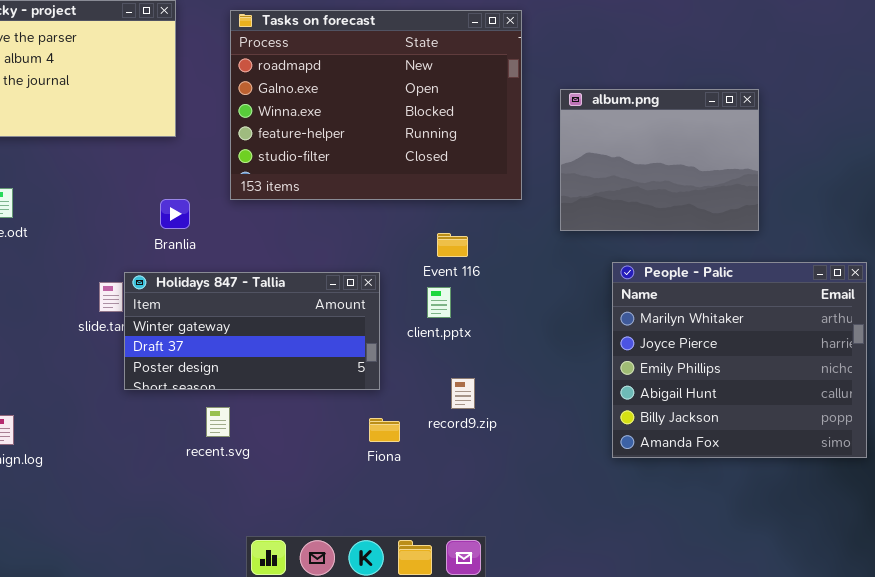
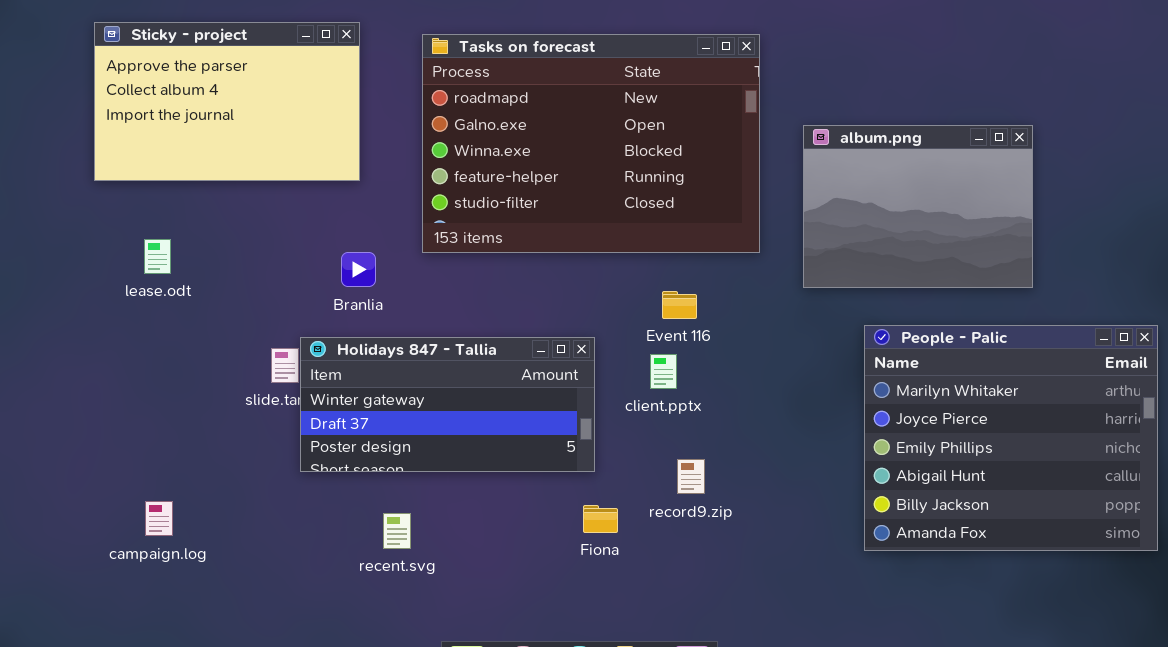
recent.svg: [206,407,230,437] -> [383,513,411,549], moved

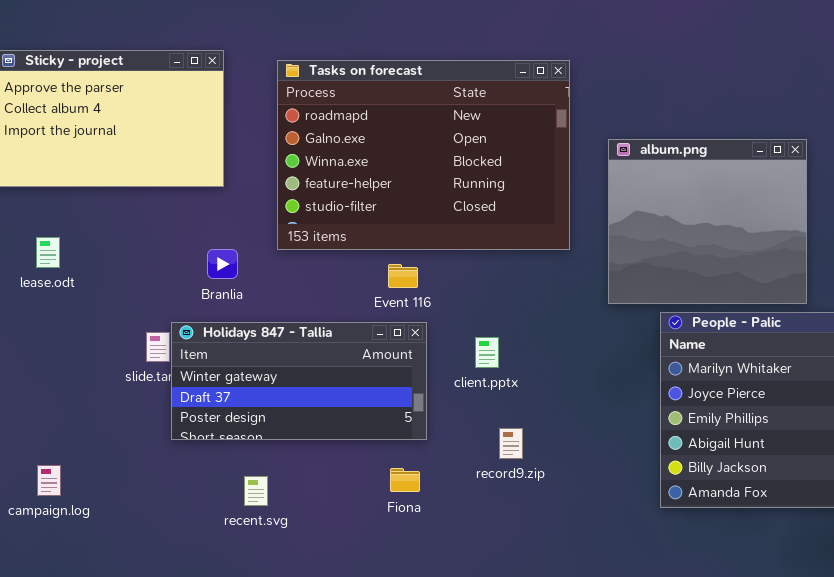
album.png: [803,125,1033,288] -> [608,139,807,304], resized
Event 116: [662,291,697,319] -> [388,264,418,288], moved
Fiona: [583,505,618,533] -> [390,468,420,492], moved

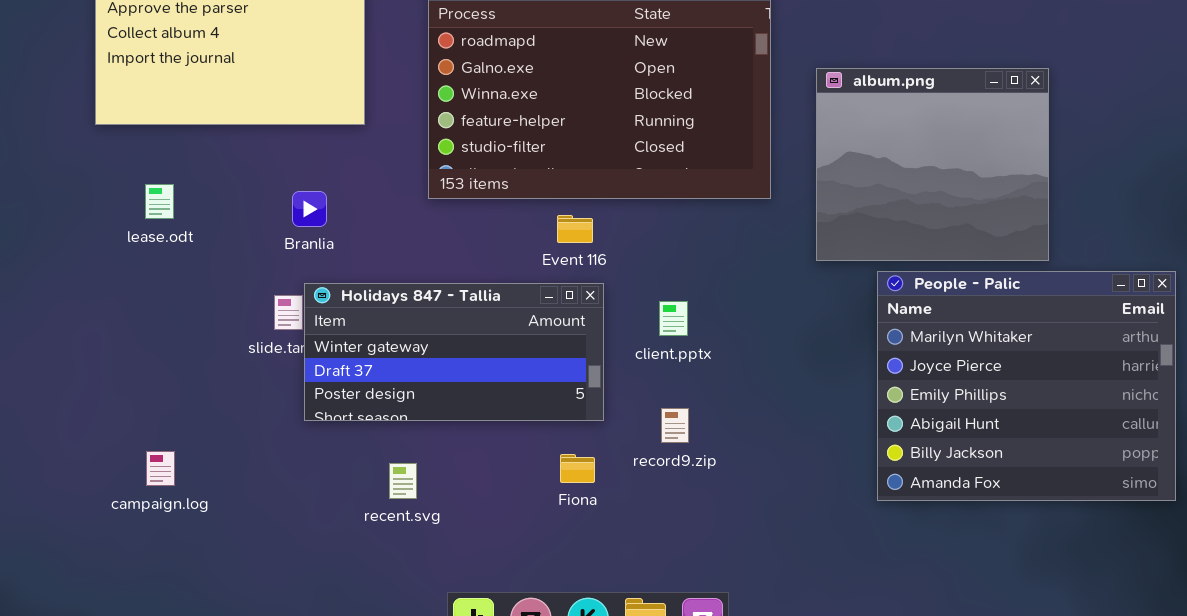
Branlia: [207,249,238,279] -> [292,191,327,227], moved
record9.zip: [499,428,523,459] -> [661,408,689,443], moved

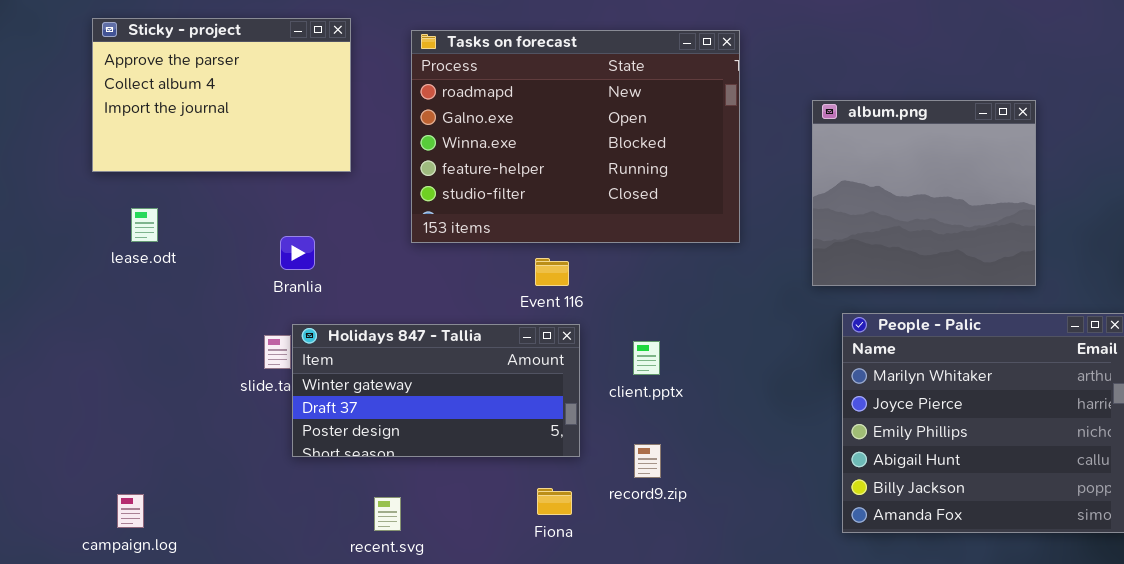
album.png: [816,68,1049,261] -> [812,100,1036,286], moved
lease.odt: [145,184,174,219] -> [131,208,158,242], moved
campaign.log: [146,451,175,486] -> [117,494,144,528], moved

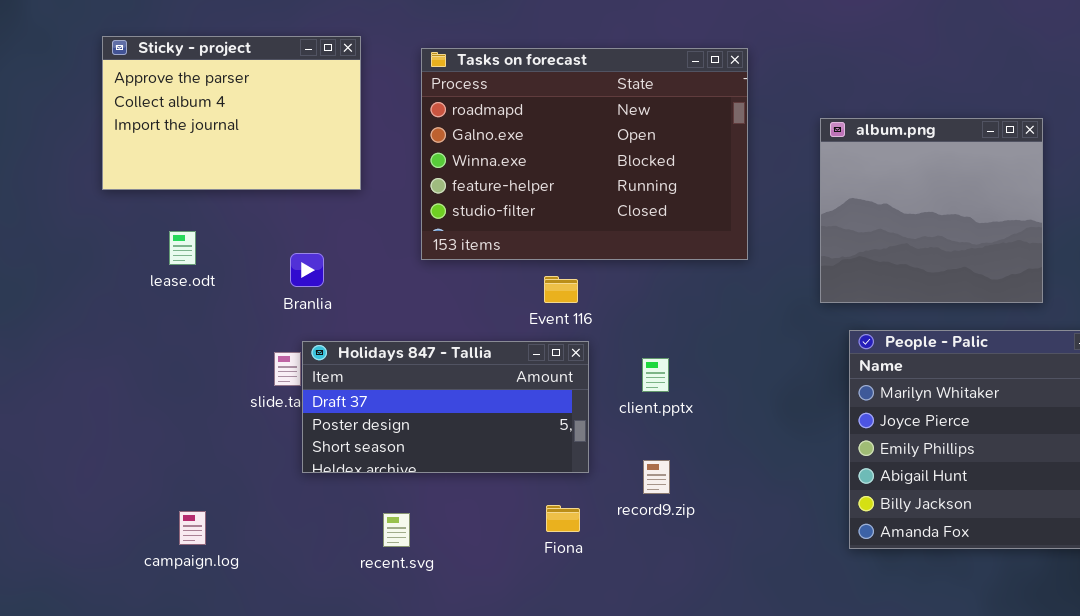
lease.odt: [131,208,158,242] -> [169,231,196,265], moved
Holidays 847 - Tallia: [292,324,580,457] -> [302,341,589,473], scrolled down 1 row
campaign.log: [117,494,144,528] -> [179,511,206,545], moved

